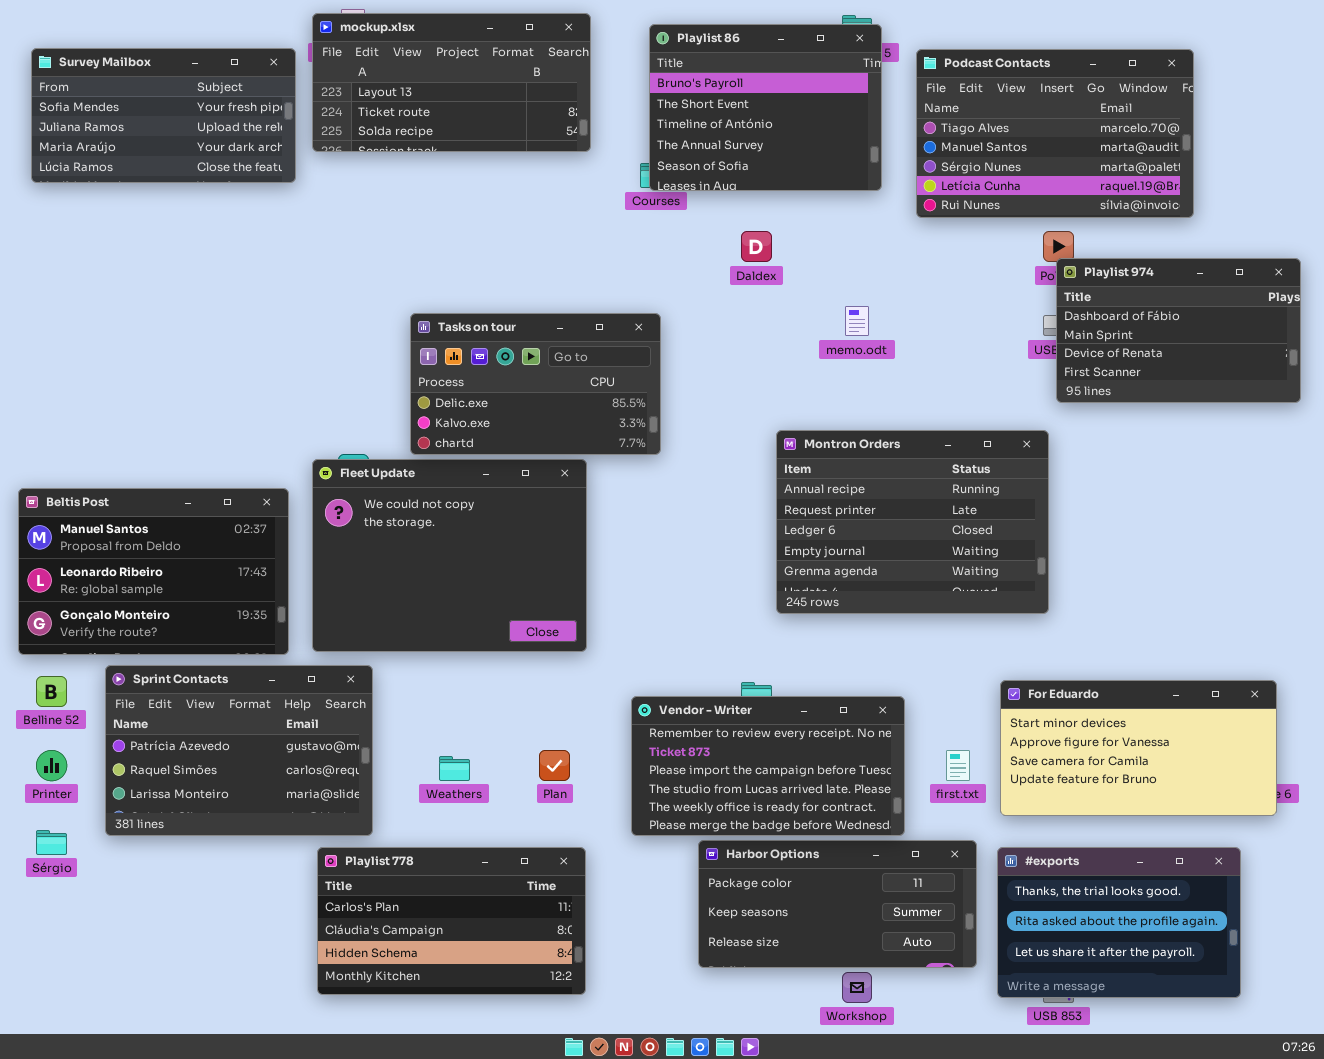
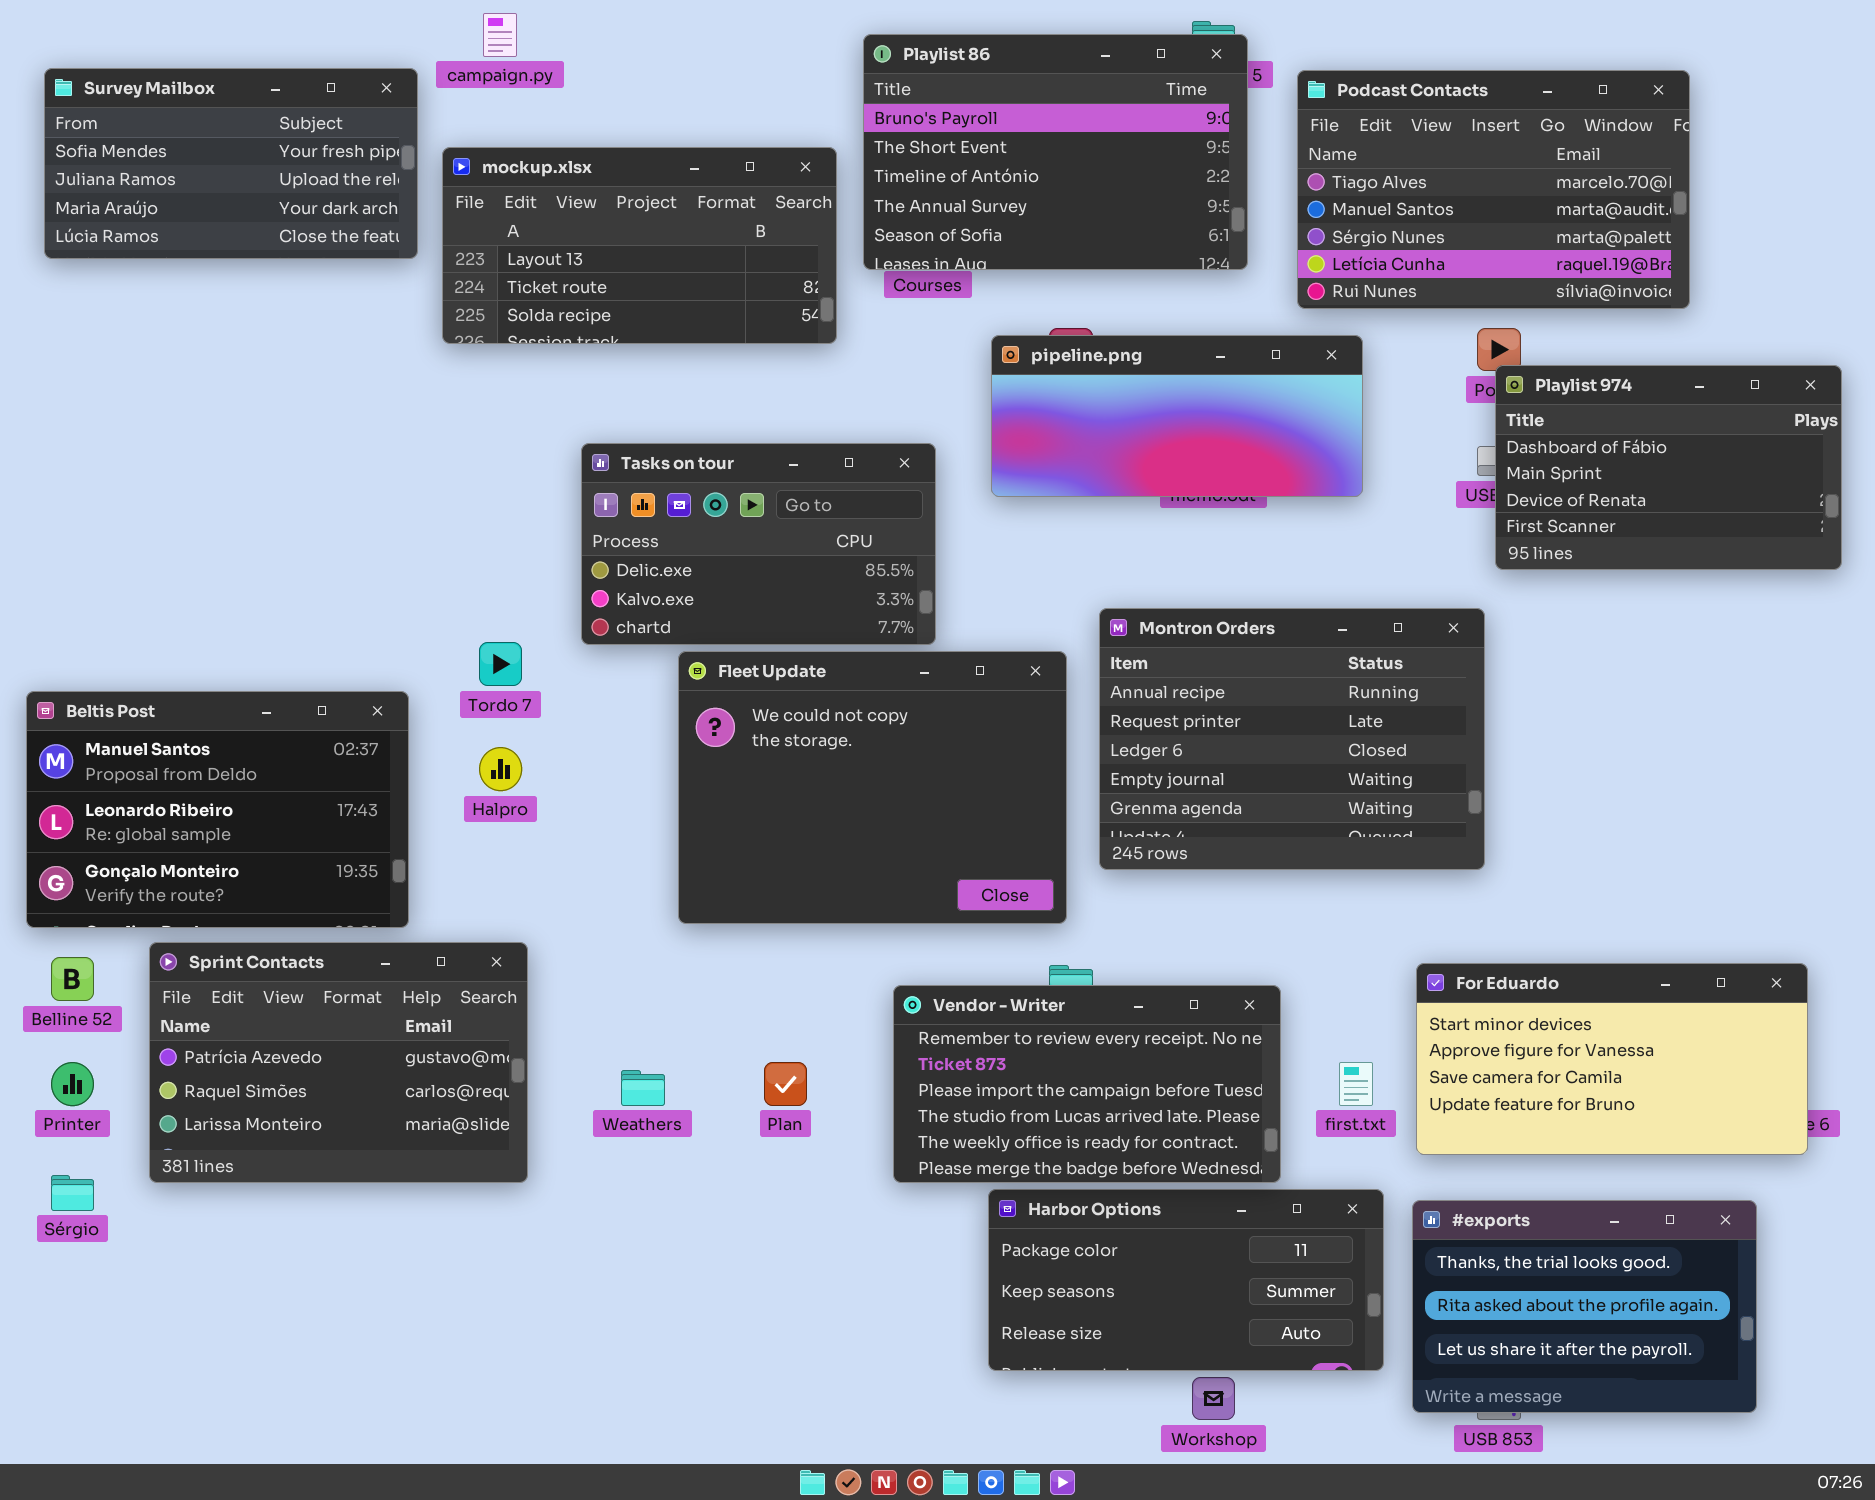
mockup.xlsx: [312,13,591,152] -> [442,147,837,344], moved
Playlist 86: [649,24,882,191] -> [863,34,1248,270], resized
pipeline.png: none -> [991,335,1363,497], opened
Fleet Update: [312,459,587,652] -> [678,651,1067,924], moved
Playlist 778: [317,847,586,995] -> none, closed

